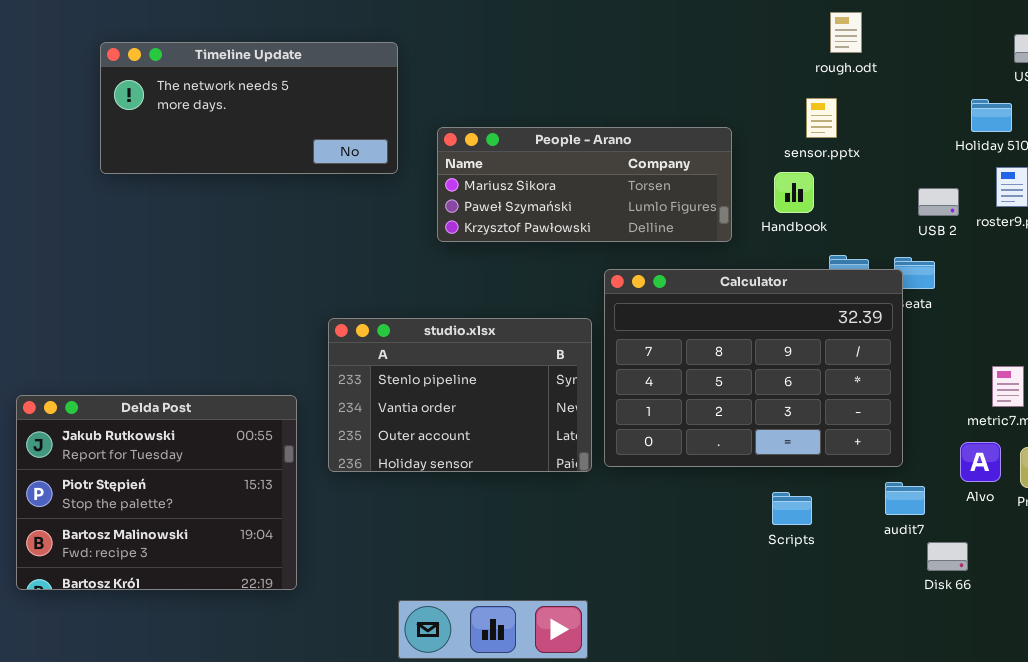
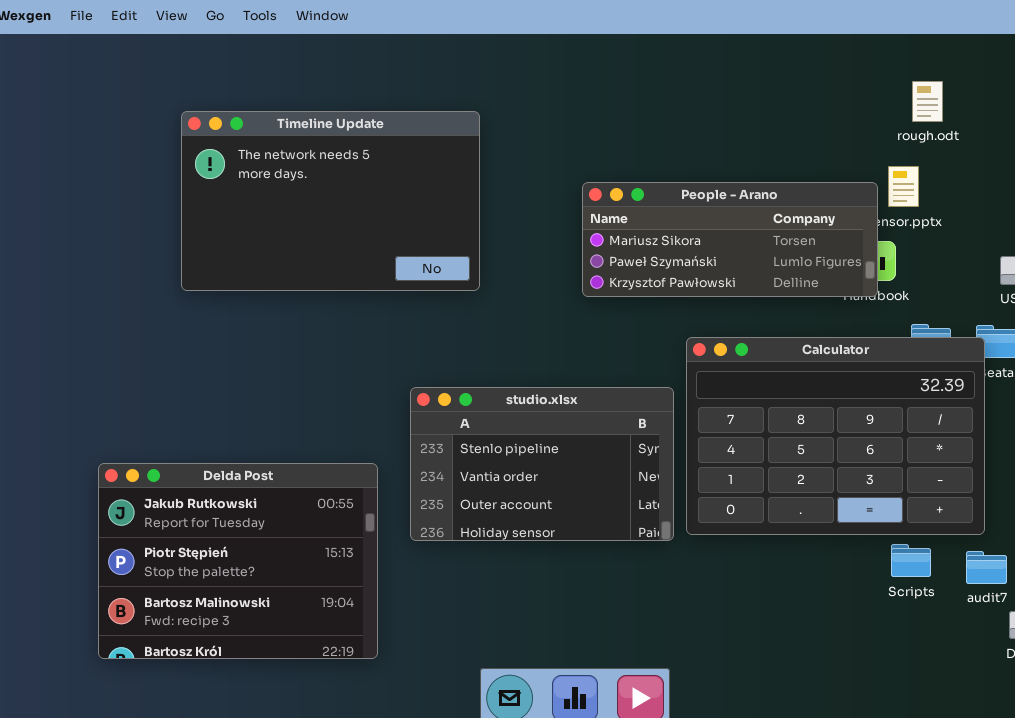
Timeline Update: [100,42,398,174] -> [181,111,480,291], resized
People - Arano: [437,127,732,242] -> [582,182,878,297], moved
Scripts: [772,492,812,525] -> [891,544,931,577], moved

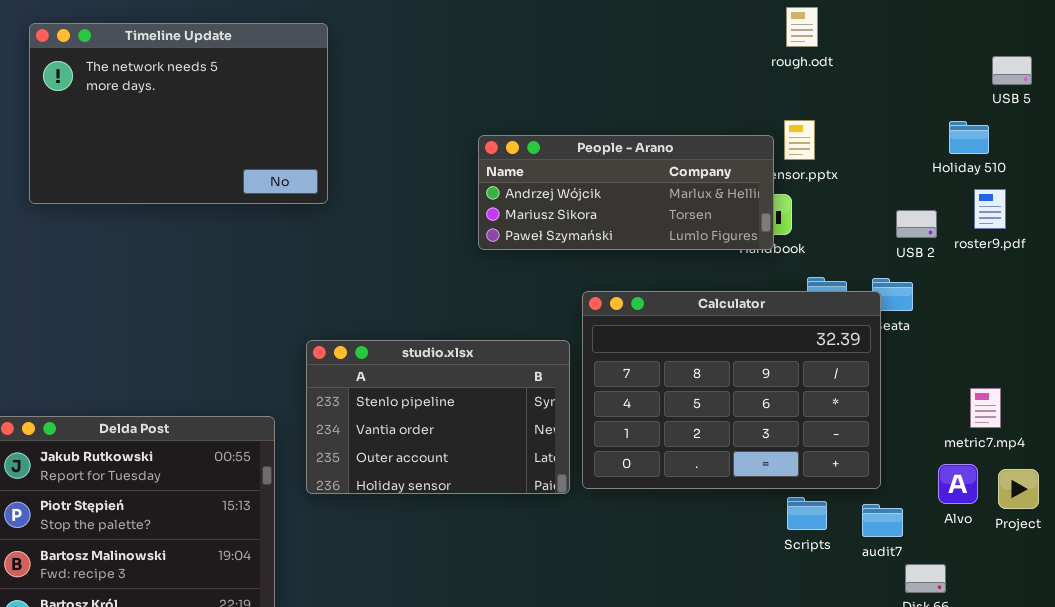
rough.odt: [912,81,943,122] -> [786,7,818,47], moved
Timeline Update: [181,111,480,291] -> [29,23,328,204], moved
People - Arano: [582,182,878,297] -> [478,135,774,250], scrolled up 1 row

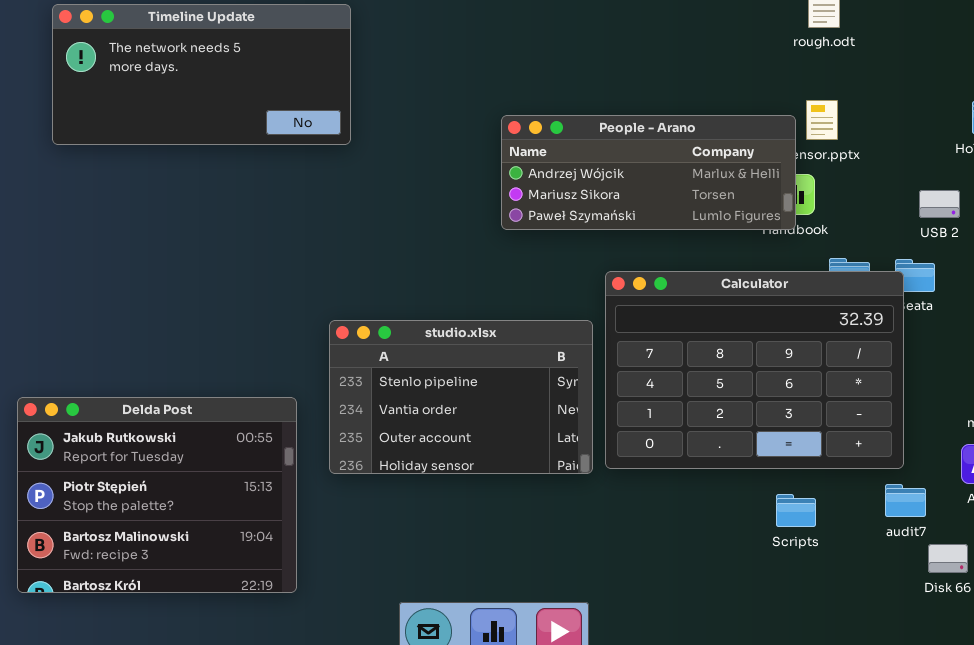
Timeline Update: [29,23,328,204] -> [52,4,351,145], resized
Scripts: [787,497,827,530] -> [776,494,816,527], moved

